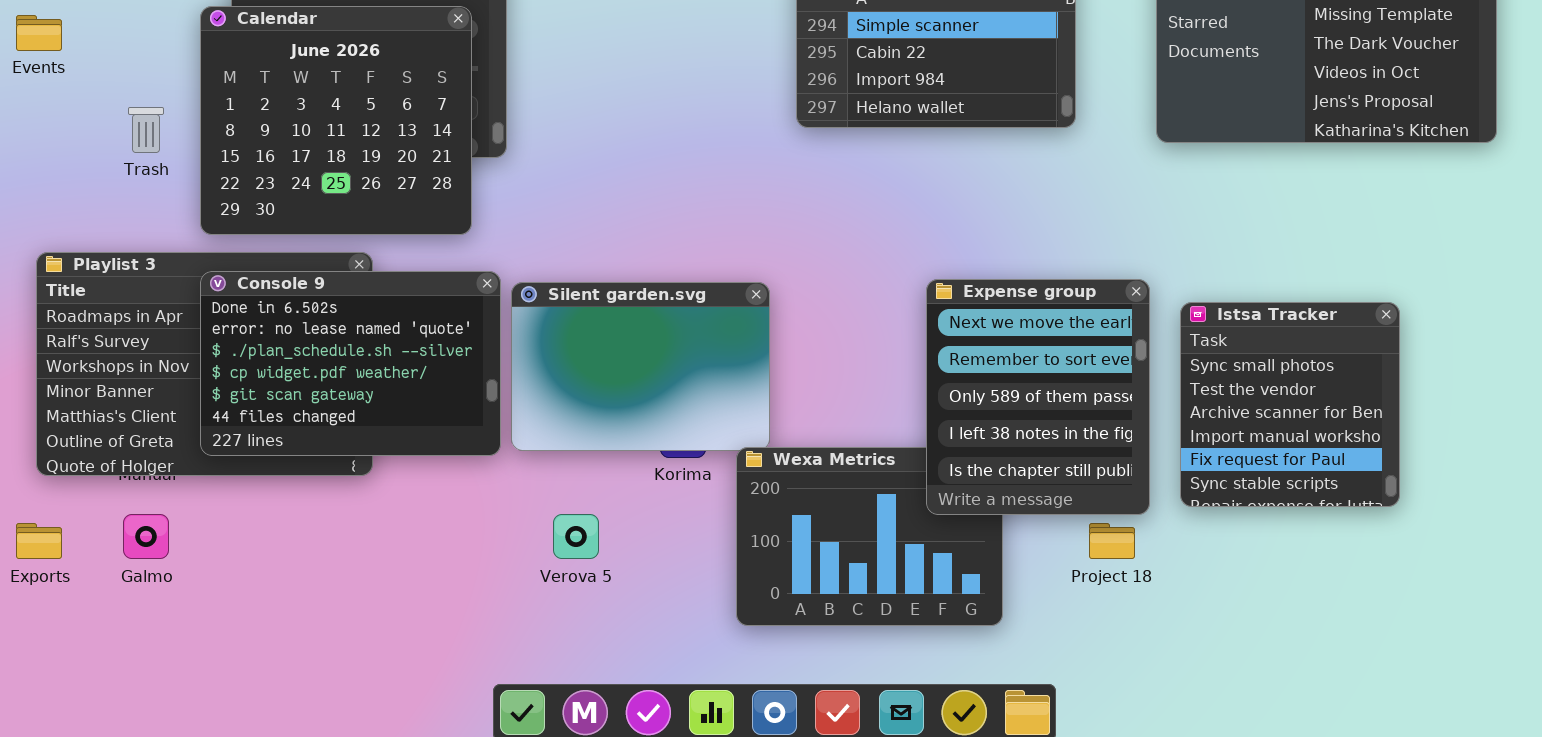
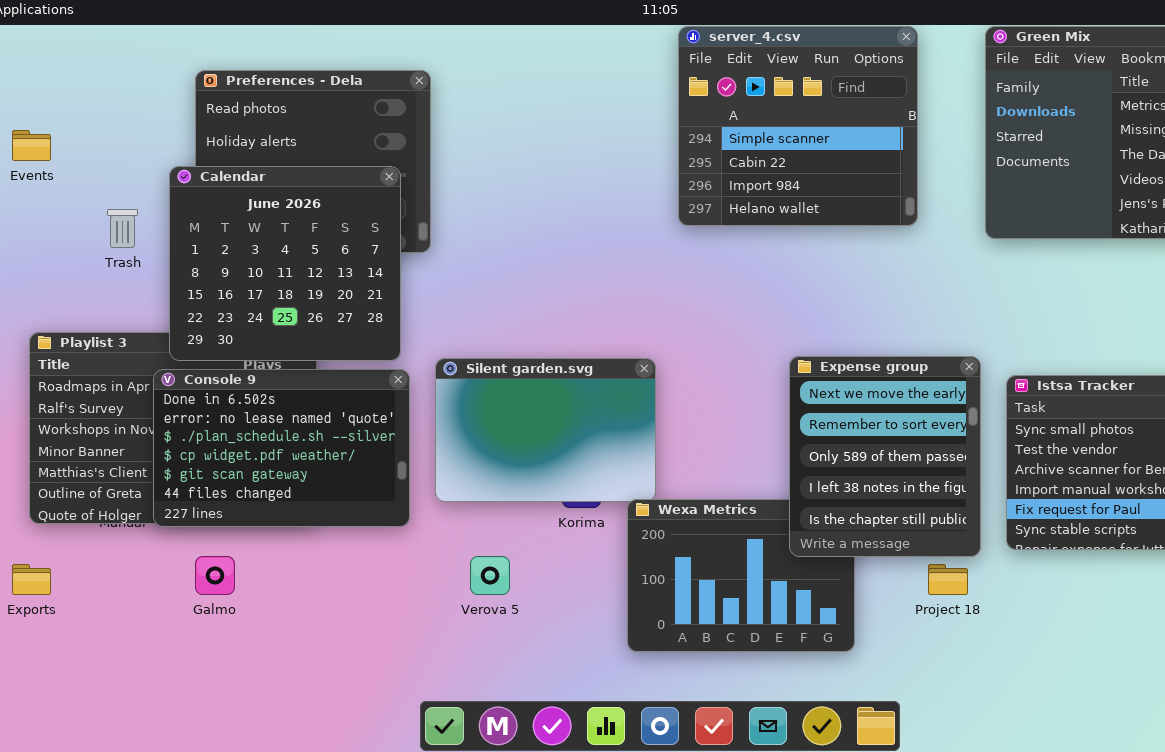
Calendar: [200,6,472,235] -> [169,166,401,361], moved
Console 9: [200,271,501,456] -> [153,369,410,527], moved
Galmo: [123,514,169,559] -> [195,556,235,595], moved

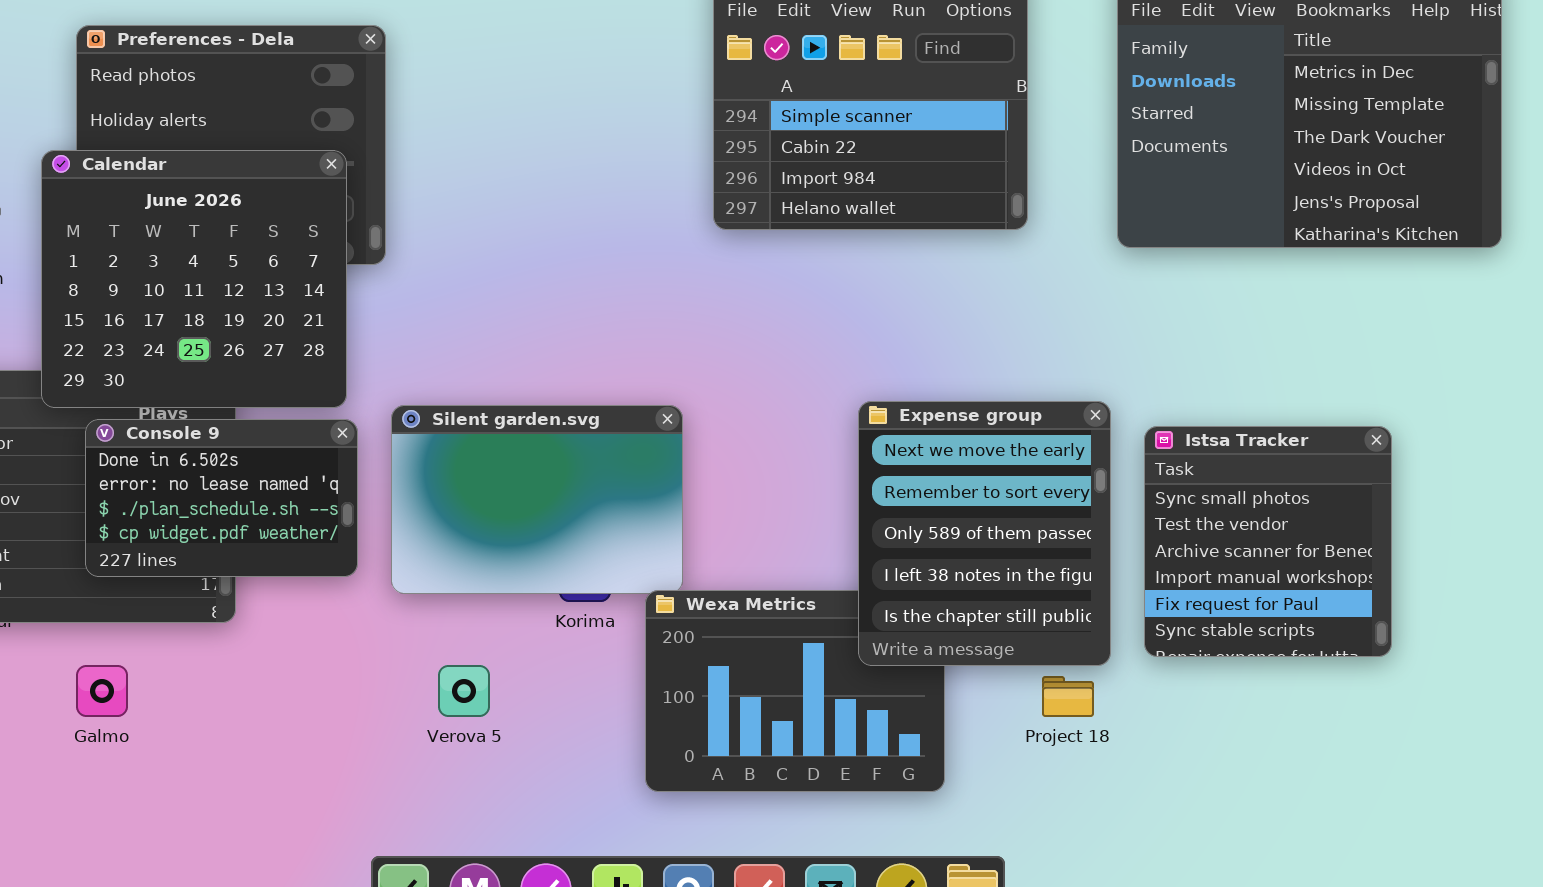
Console 9: [153,369,410,527] -> [85,419,358,577], resized

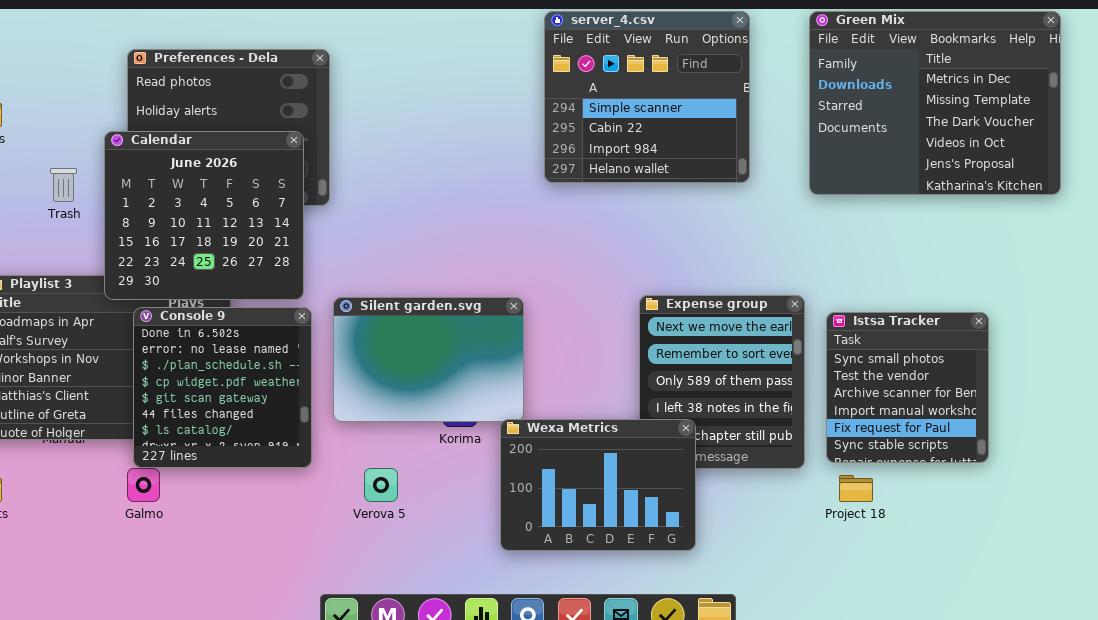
Console 9: [85,419,358,577] -> [133,307,312,468], resized
Wexa Metrics: [645,590,945,792] -> [500,419,696,551], raised
Project 18: [1042,676,1094,717] -> [839,475,873,502], moved

